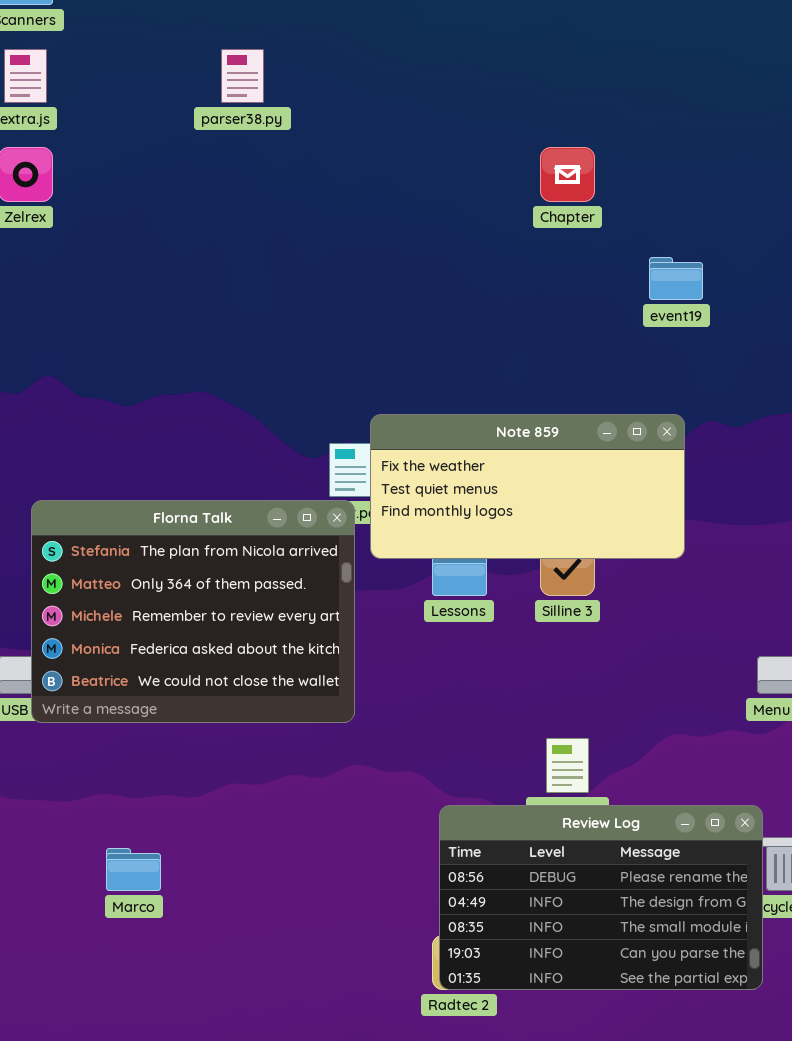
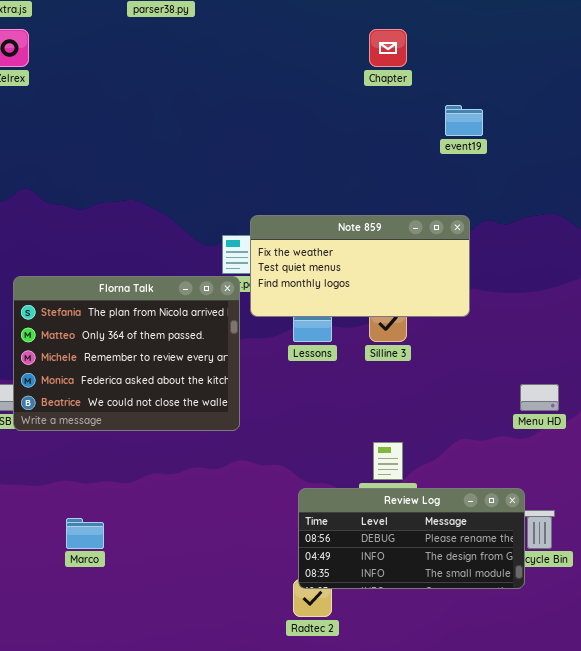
Review Log: [439,805,763,990] -> [298,488,525,589], resized

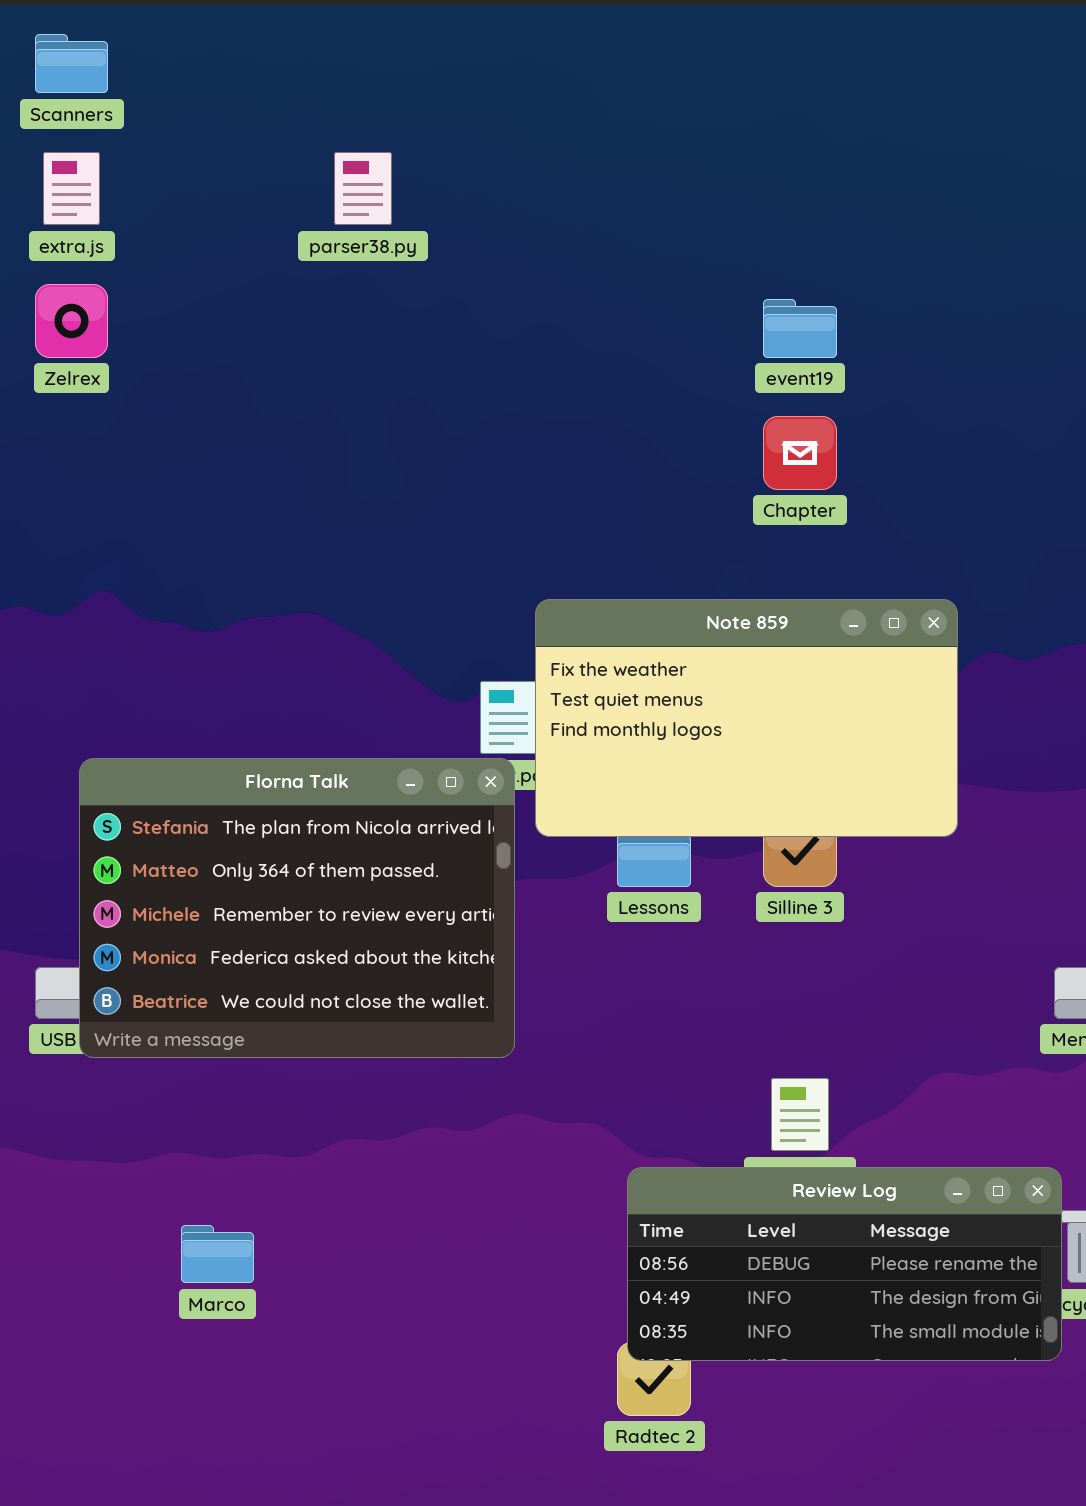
Chapter: [369,29,407,67] -> [763,416,837,490], moved
event19: [445,105,483,136] -> [763,299,837,358], moved
Note 859: [250,215,470,317] -> [535,599,958,837], resized

